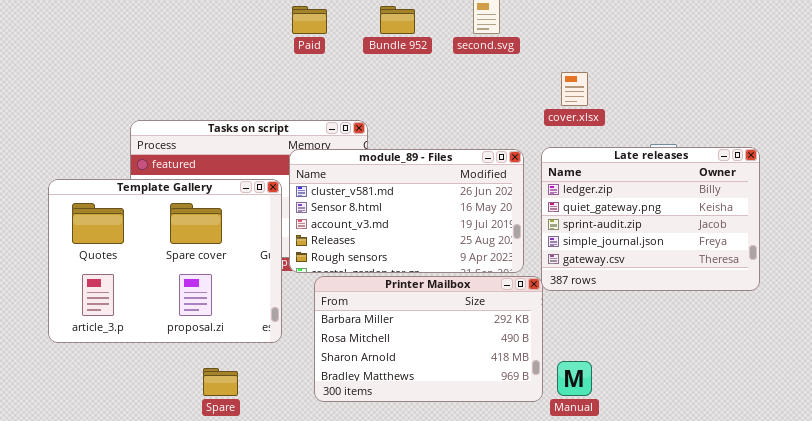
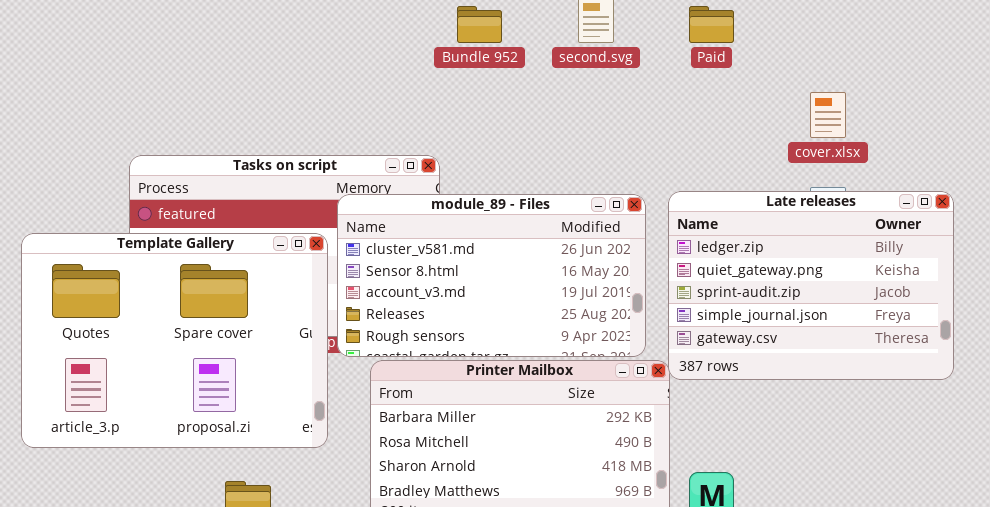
Paid: [292,6,327,34] -> [689,6,734,43], moved
cover.xlsx: [561,72,588,106] -> [810,92,846,138], moved

